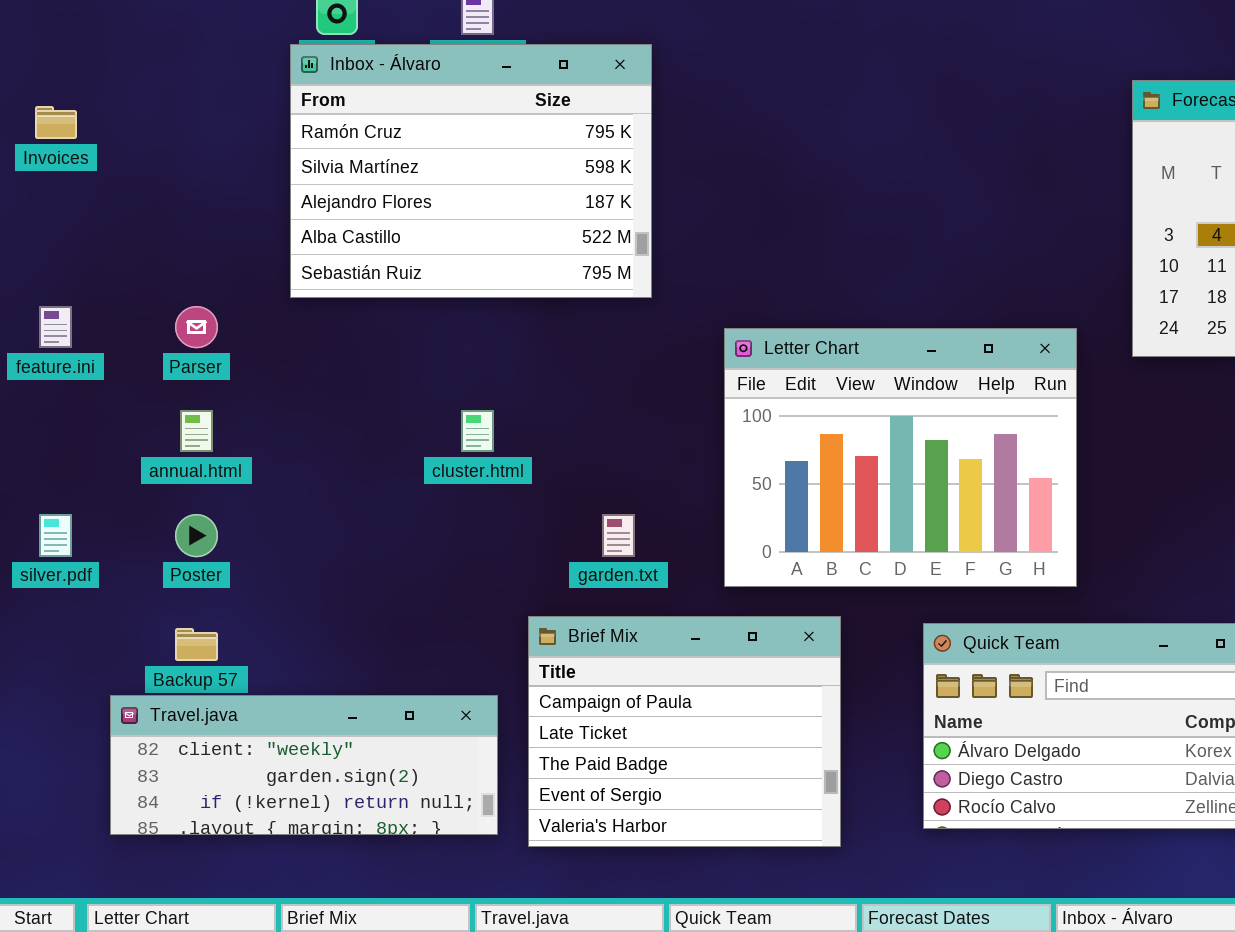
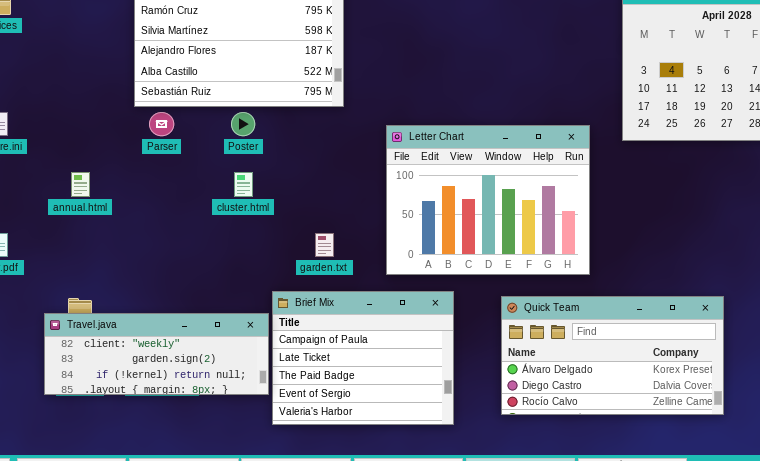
Parser: [175,306,218,348] -> [149,112,174,136], moved
Poster: [175,514,218,557] -> [231,112,255,136], moved
Travel.java: [110,695,498,835] -> [44,313,269,395], moved

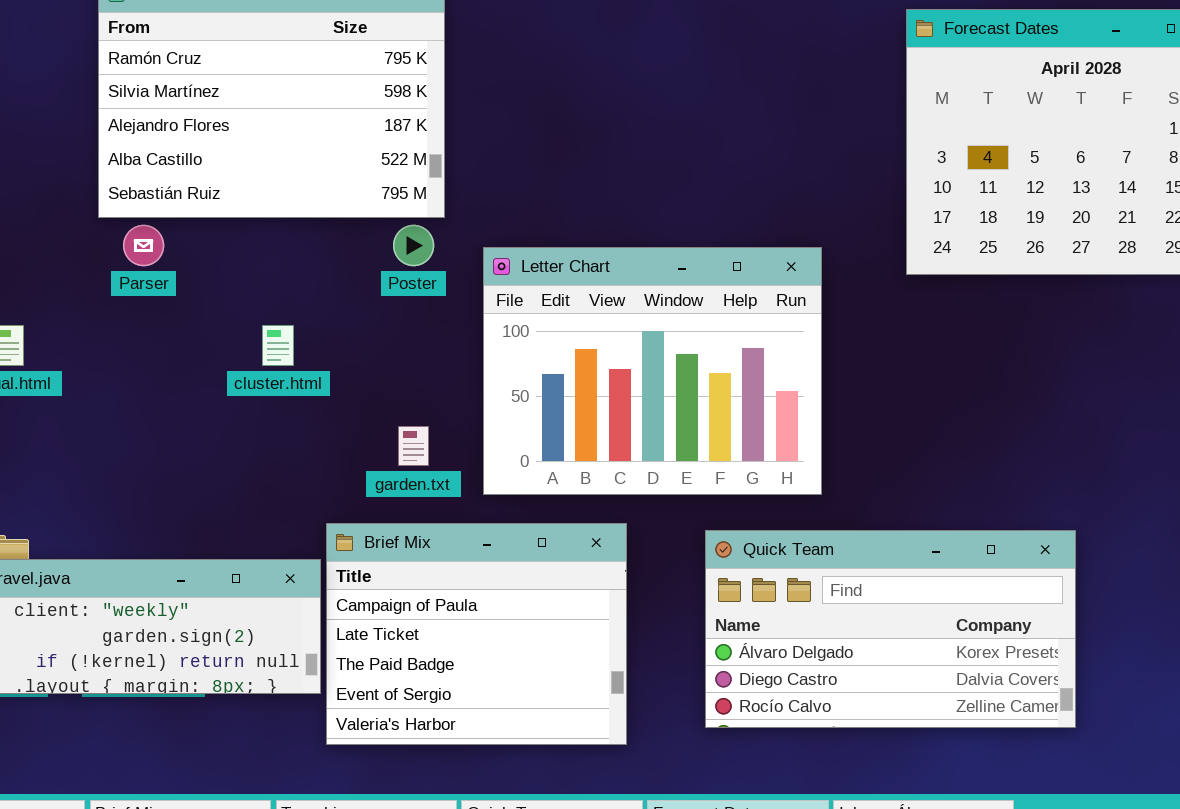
Poster: [231,112,255,136] -> [393,225,434,266], moved
Letter Chart: [386,125,590,275] -> [483,247,822,495], moved

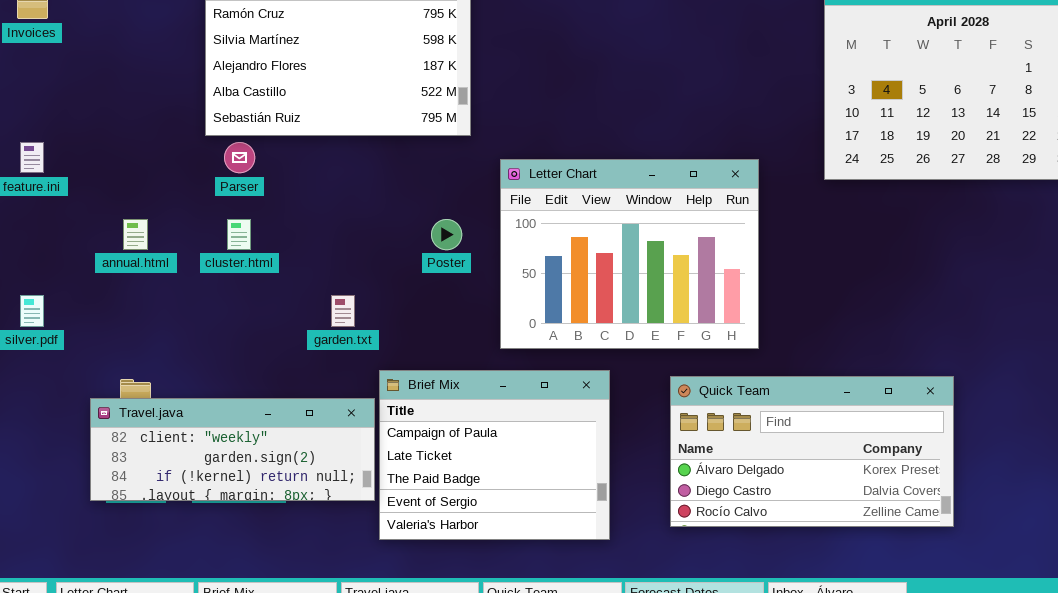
Poster: [393,225,434,266] -> [431,219,462,250], moved
cluster.html: [262,325,294,366] -> [227,219,251,250], moved
garden.txt: [398,426,429,466] -> [331,295,355,327], moved

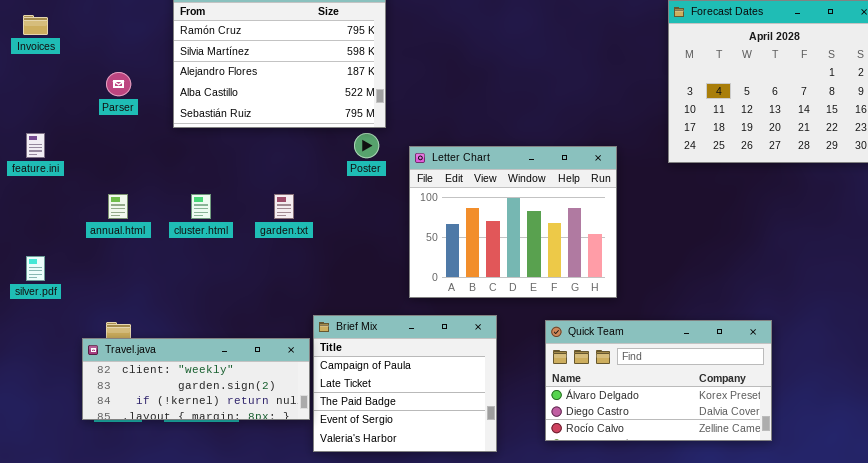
Parser: [224,142,255,173] -> [106,72,131,96], moved
Poster: [431,219,462,250] -> [354,133,379,158], moved
garden.txt: [331,295,355,327] -> [274,194,294,219], moved

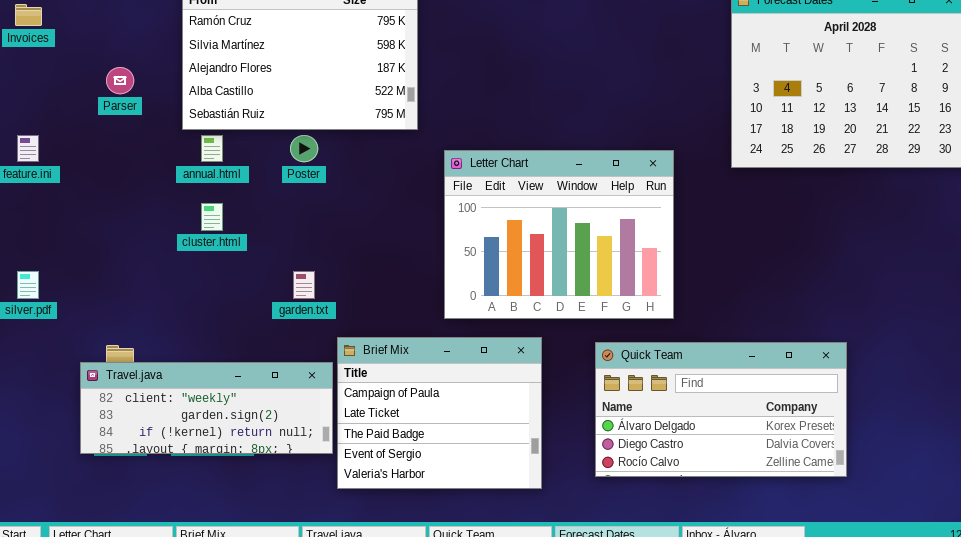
Poster: [354,133,379,158] -> [290,135,318,162], moved
annual.html: [108,194,128,219] -> [201,135,223,162], moved
garden.txt: [274,194,294,219] -> [293,271,315,299], moved

